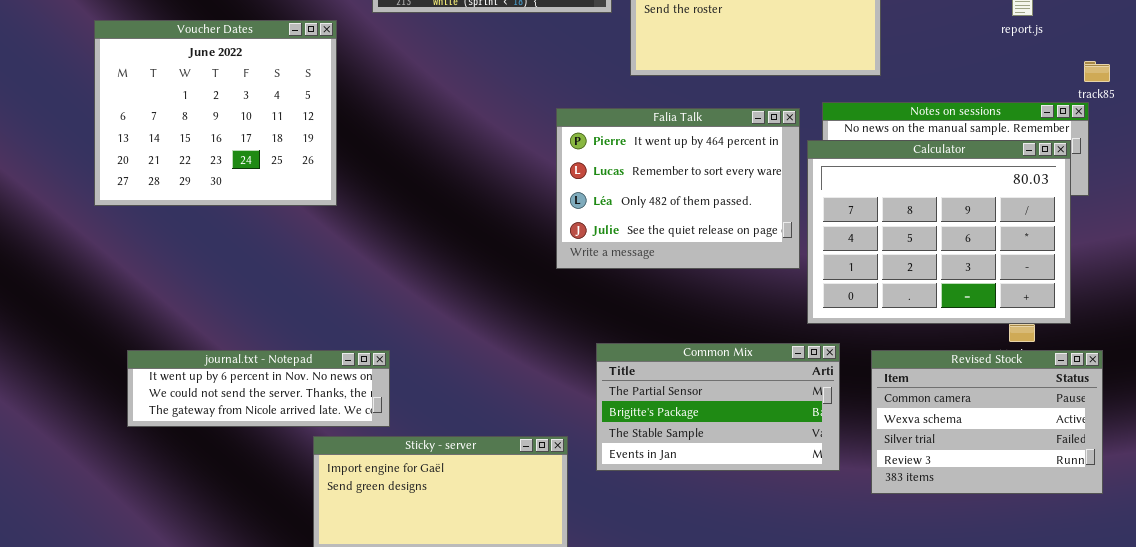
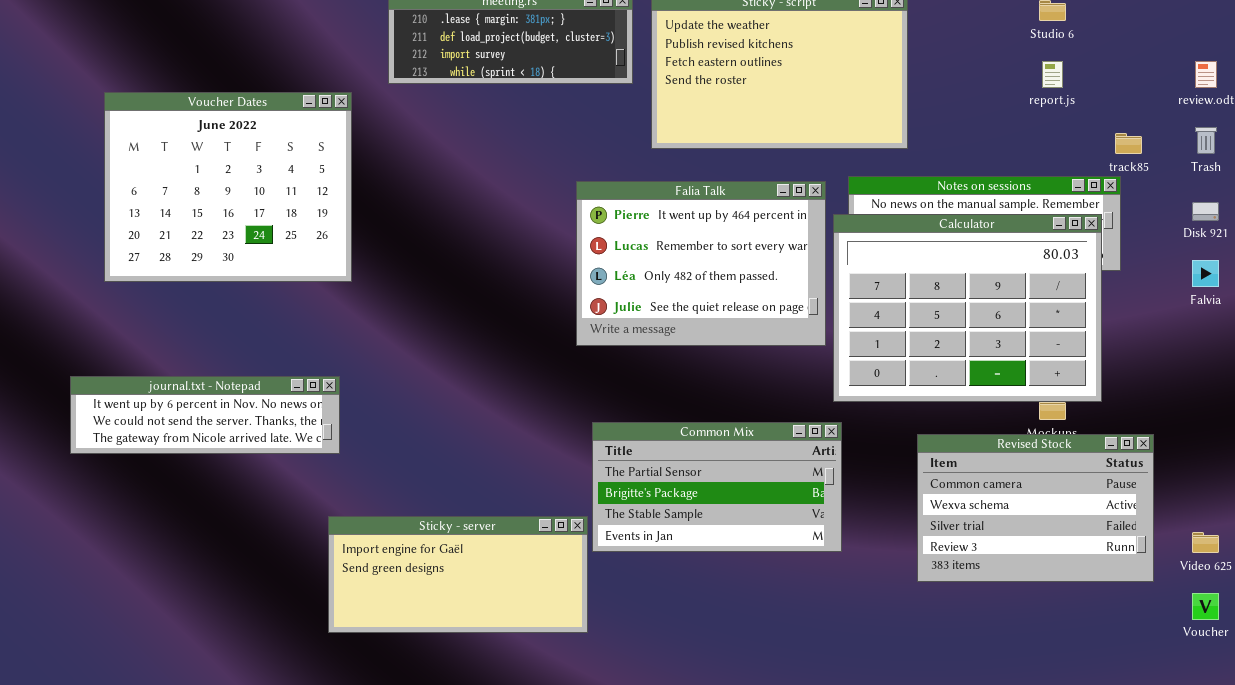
Common Mix: [596,343,840,471] -> [592,422,842,552], moved
Revised Stock: [871,350,1103,494] -> [917,434,1154,582], moved
journal.txt - Notepad: [127,350,390,427] -> [70,376,340,454], moved

